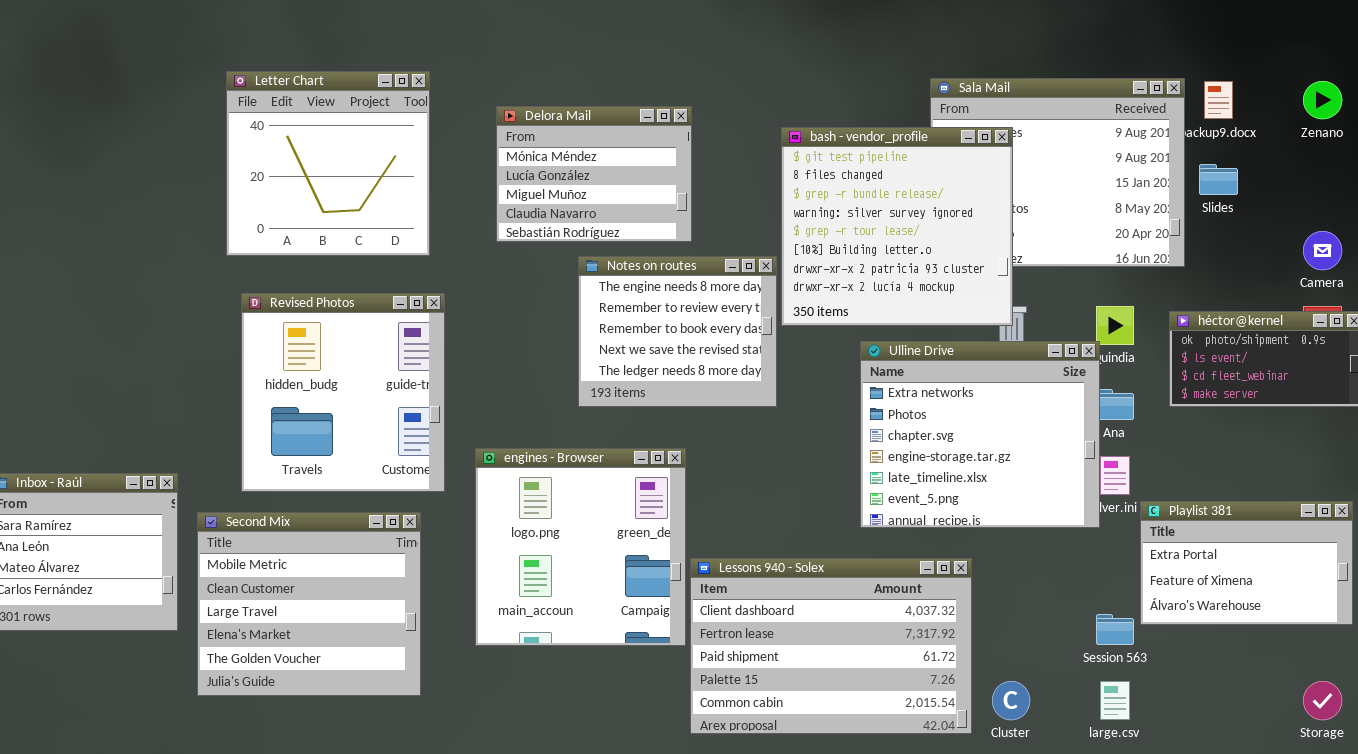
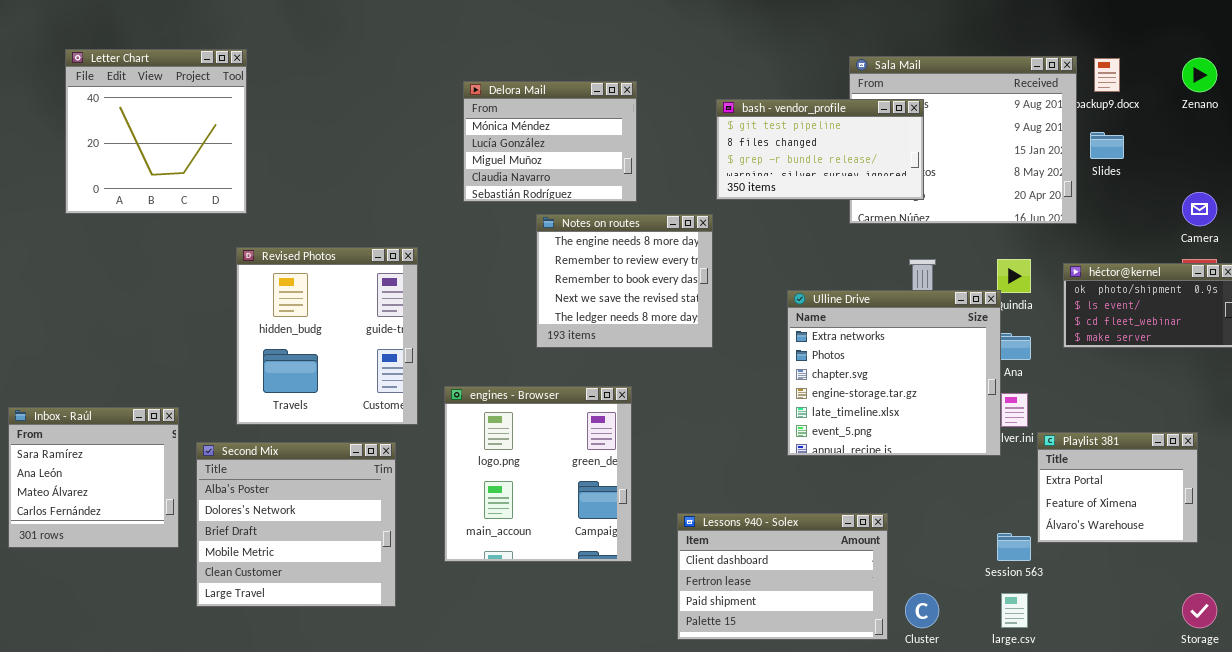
Letter Chart: [226,71,430,256] -> [65,49,247,214], moved
bash - vendor_profile: [781,127,1013,326] -> [716,99,924,200], resized
Playlist 381: [1140,501,1353,625] -> [1037,432,1198,543], resized
Second Mix: [197,512,421,696] -> [196,442,396,607], scrolled up 3 rows
Lessons 940 - Solex: [690,558,972,734] -> [677,513,888,640], resized

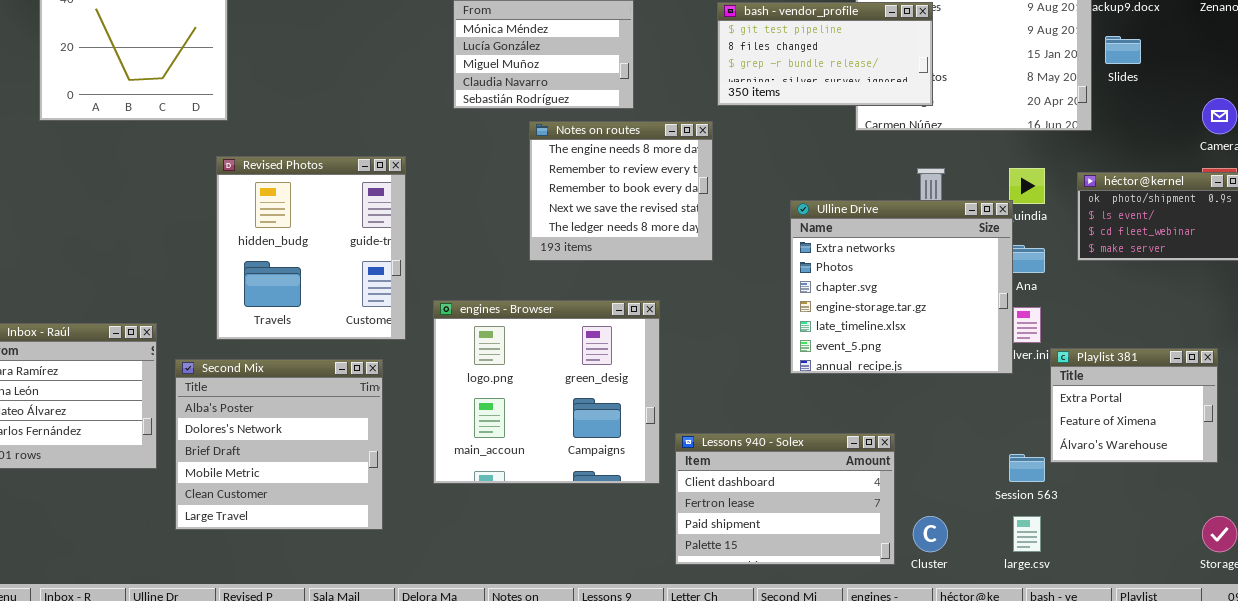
engines - Browser: [444,386,632,562] -> [433,300,660,484], resized

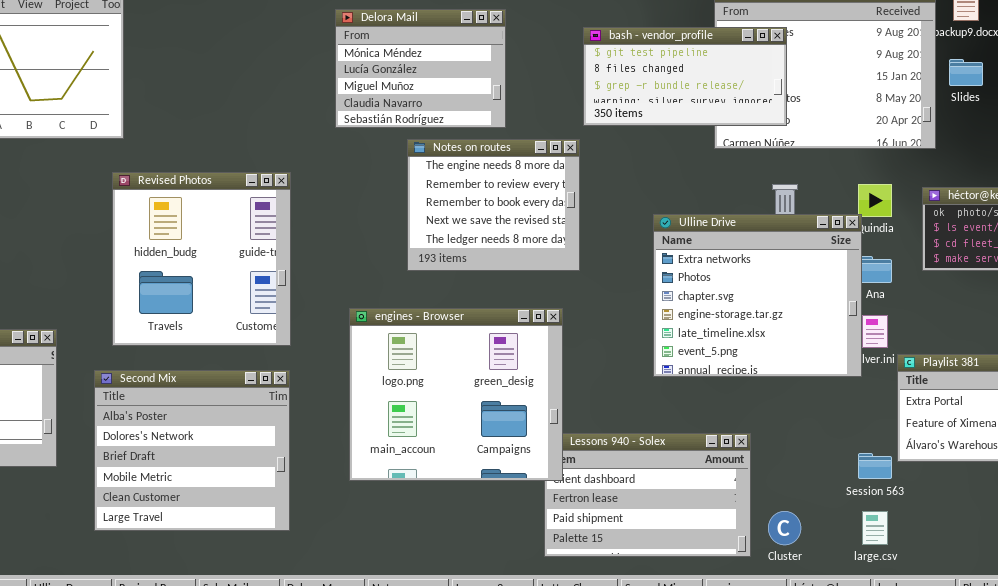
engines - Browser: [433,300,660,484] -> [349,308,563,481], moved
Second Mix: [175,359,383,530] -> [94,370,290,531], moved

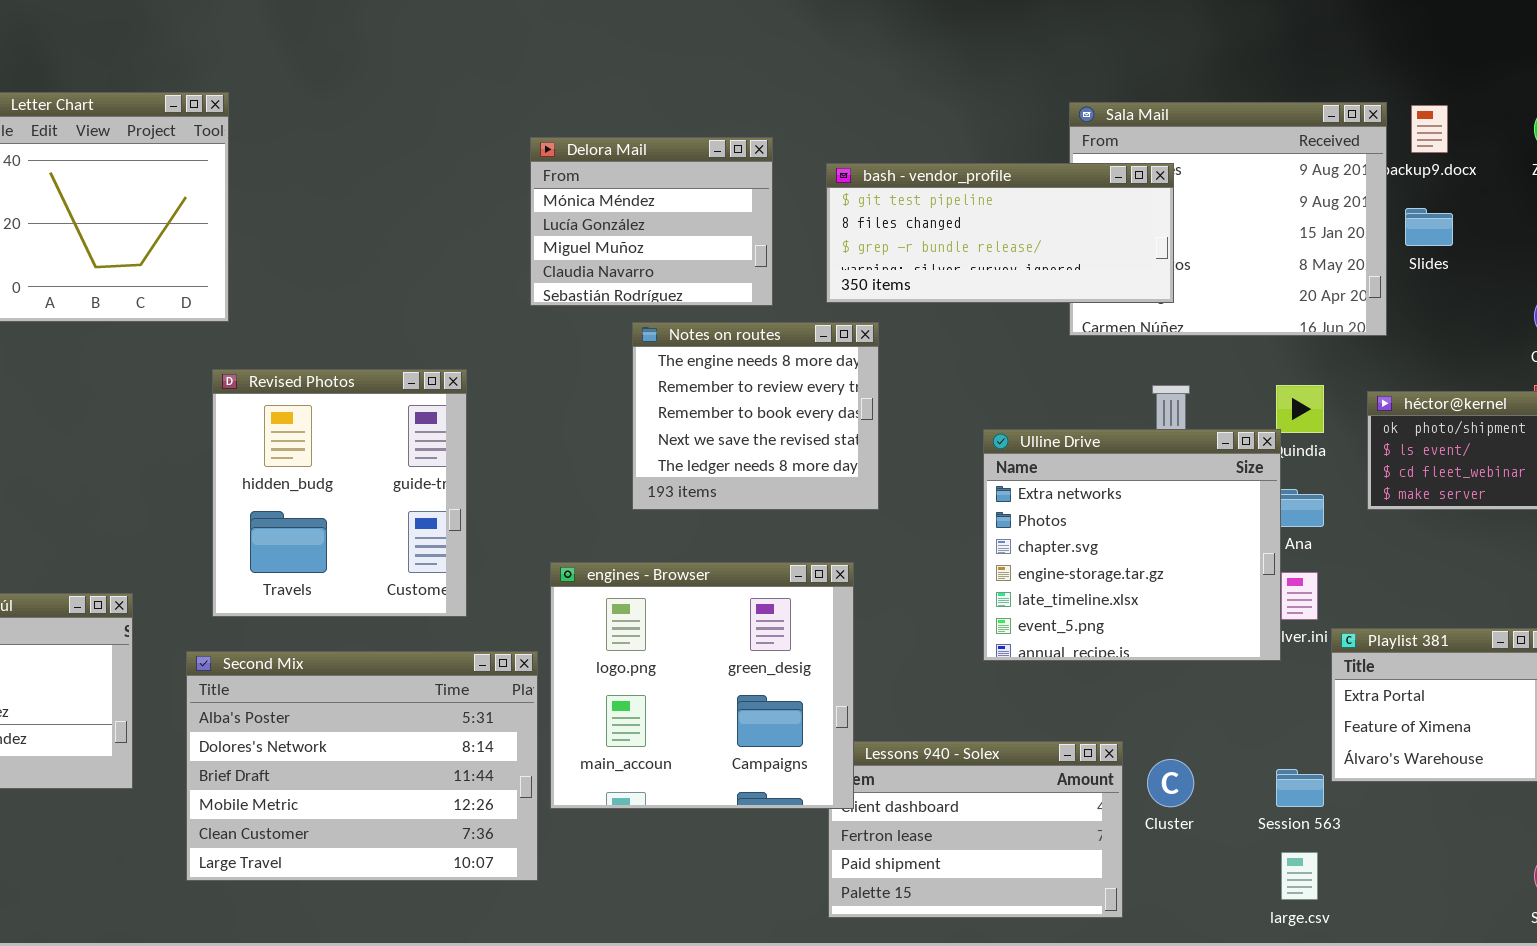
bash - vendor_profile: [583,27,787,126] -> [826,163,1174,303], resized
Second Mix: [94,370,290,531] -> [186,651,538,881], resized
Cluster: [768,511,801,545] -> [1147,759,1194,807], moved

